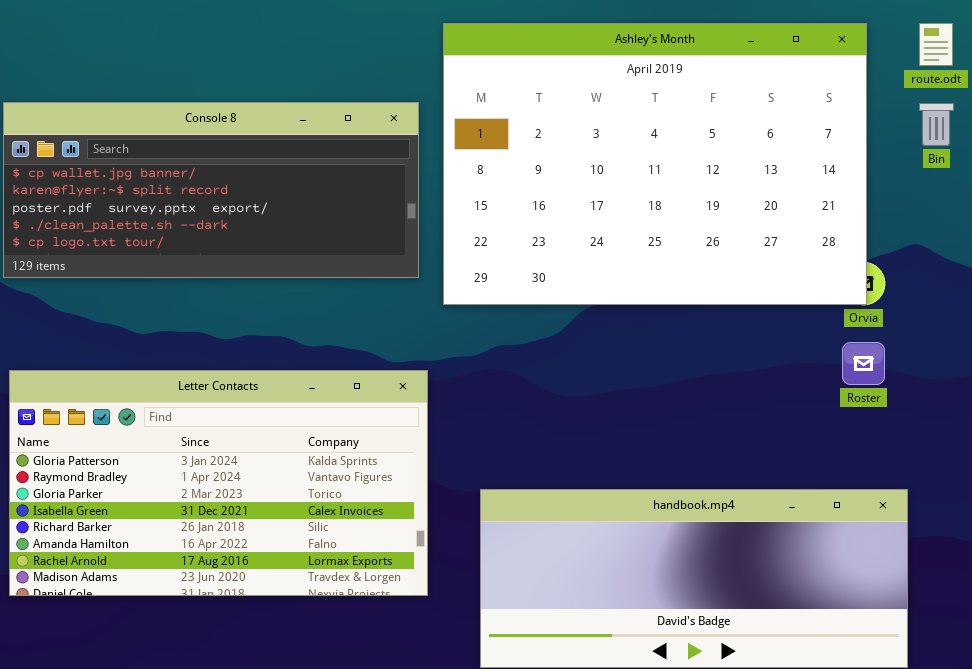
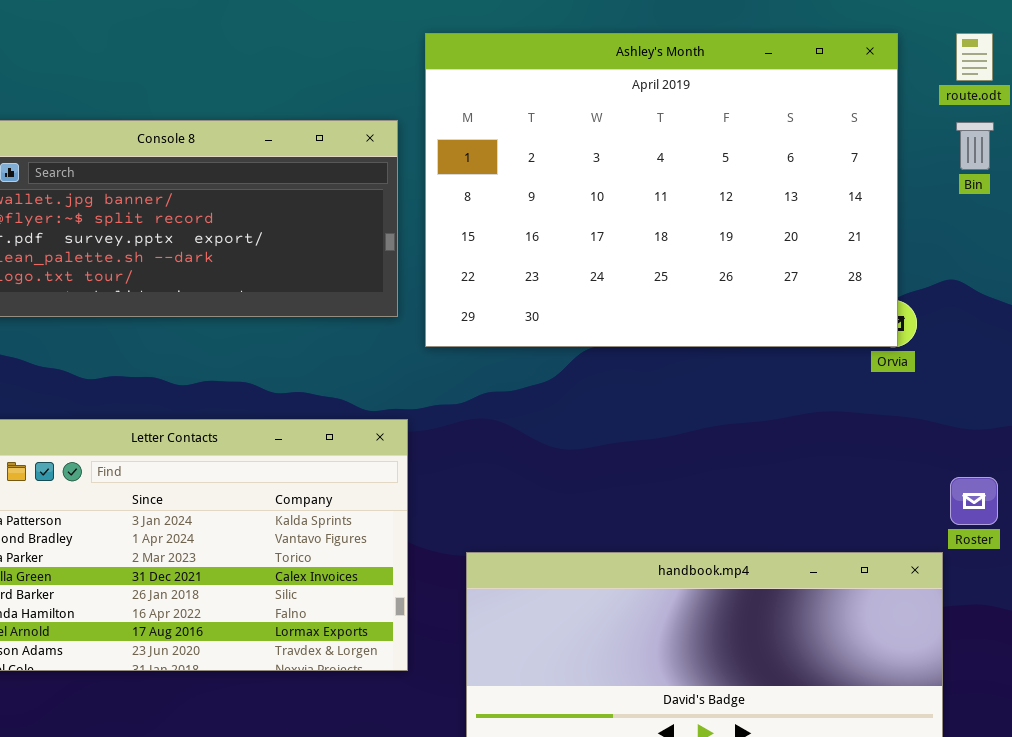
Roster: [842,342,885,385] -> [950,477,998,525], moved

